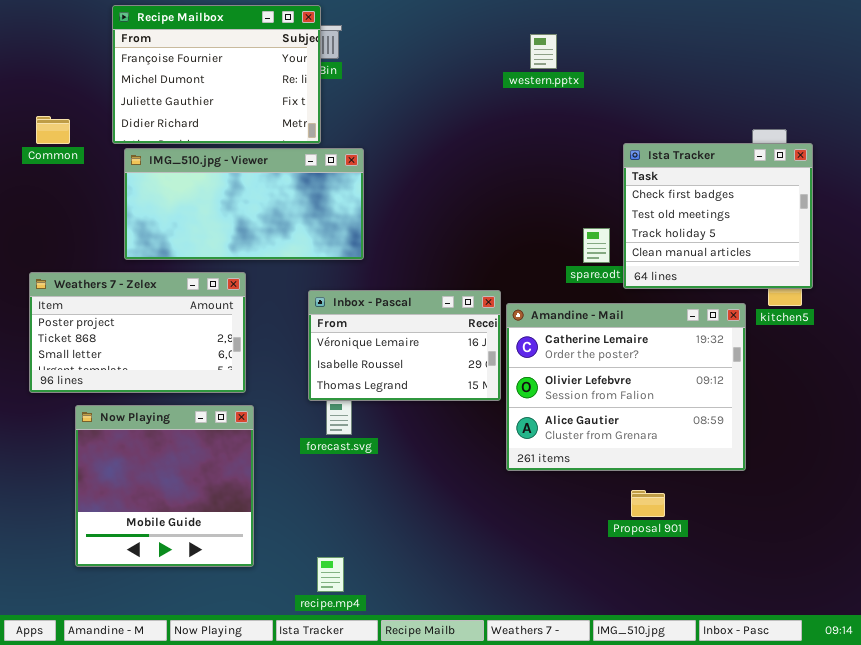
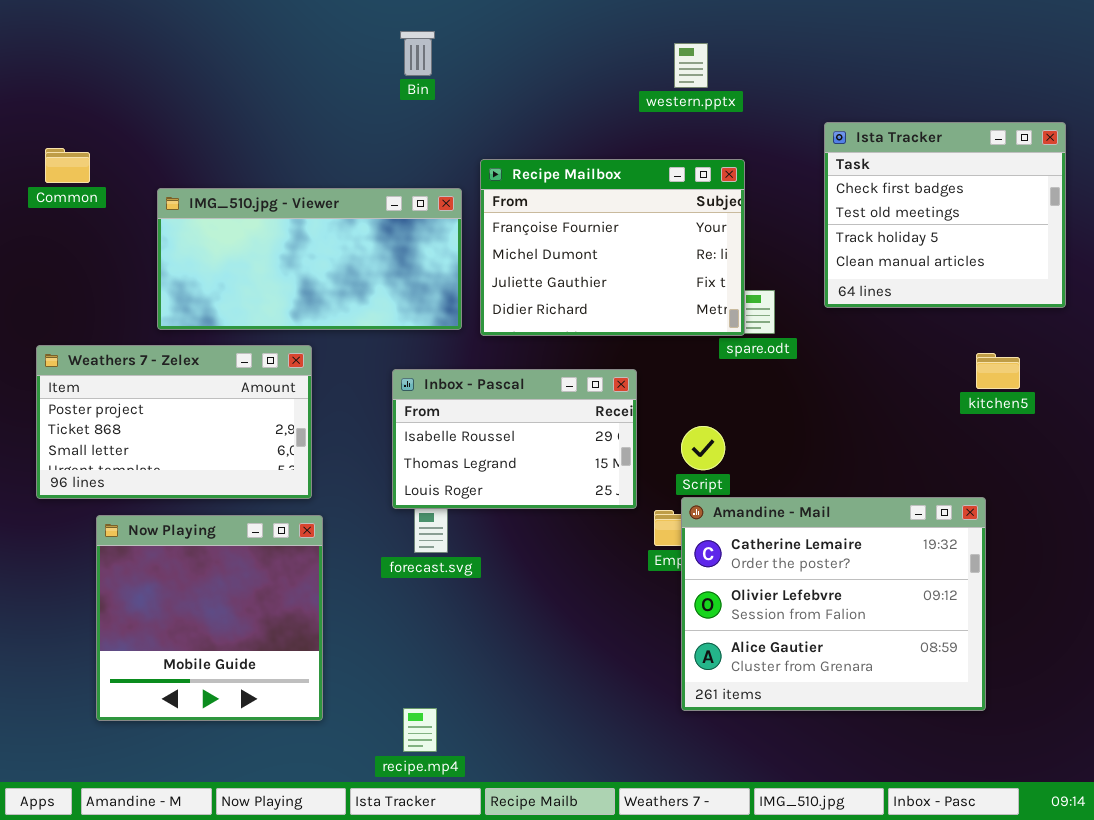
Recipe Mailbox: [112,5,321,144] -> [480,159,745,336], moved
Ista Tracker: [623,143,813,289] -> [824,122,1066,308], moved
Inbox - Pascal: [308,290,501,401] -> [392,369,637,509], scrolled down 1 row
Amandine - Mail: [506,303,746,471] -> [681,497,986,711], moved

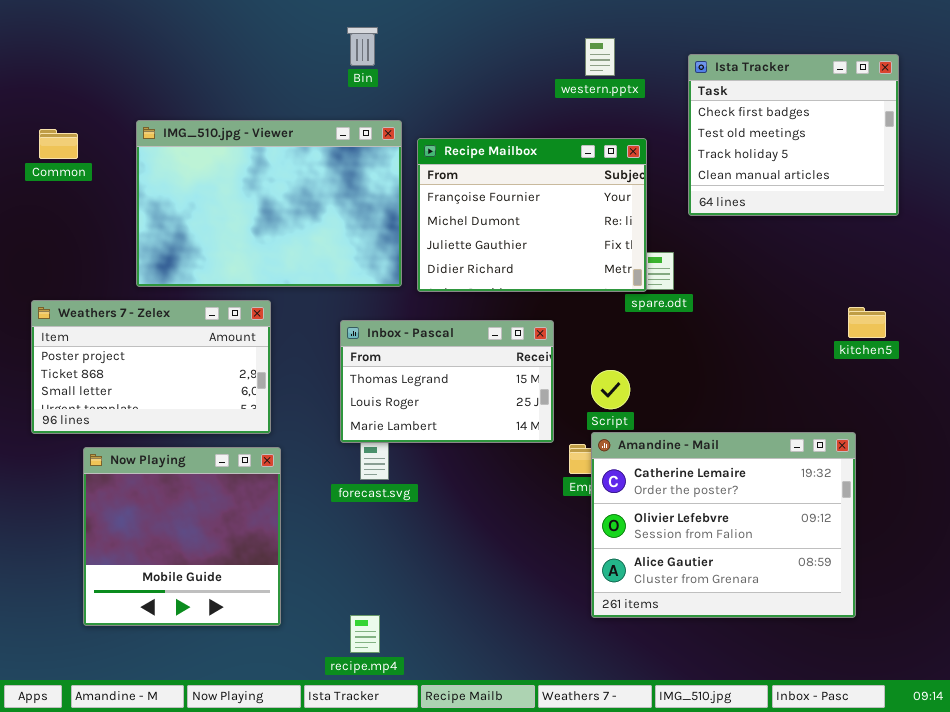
Ista Tracker: [824,122,1066,308] -> [688,54,899,216], moved
IMG_510.jpg - Viewer: [157,188,462,330] -> [136,120,402,287], resized
Inbox - Pascal: [392,369,637,509] -> [340,320,554,443], scrolled down 1 row

